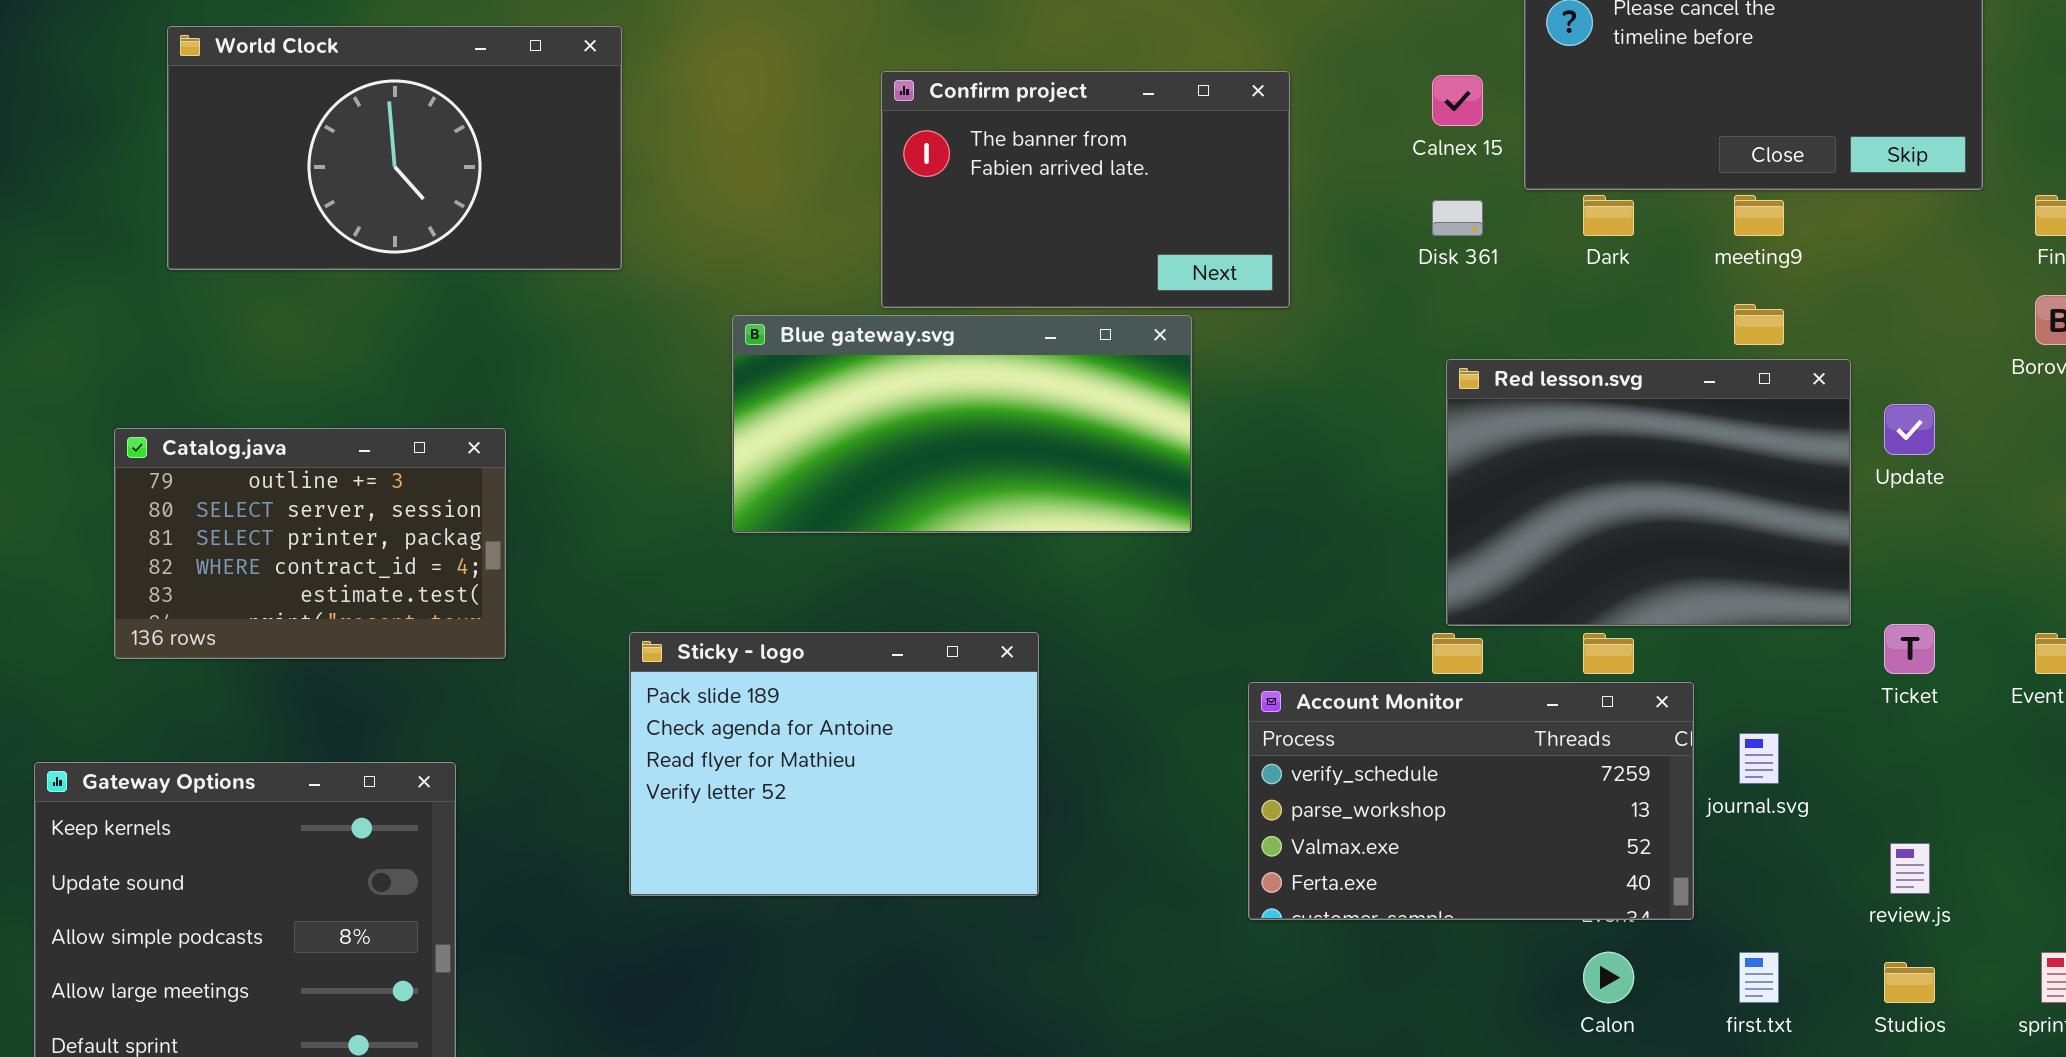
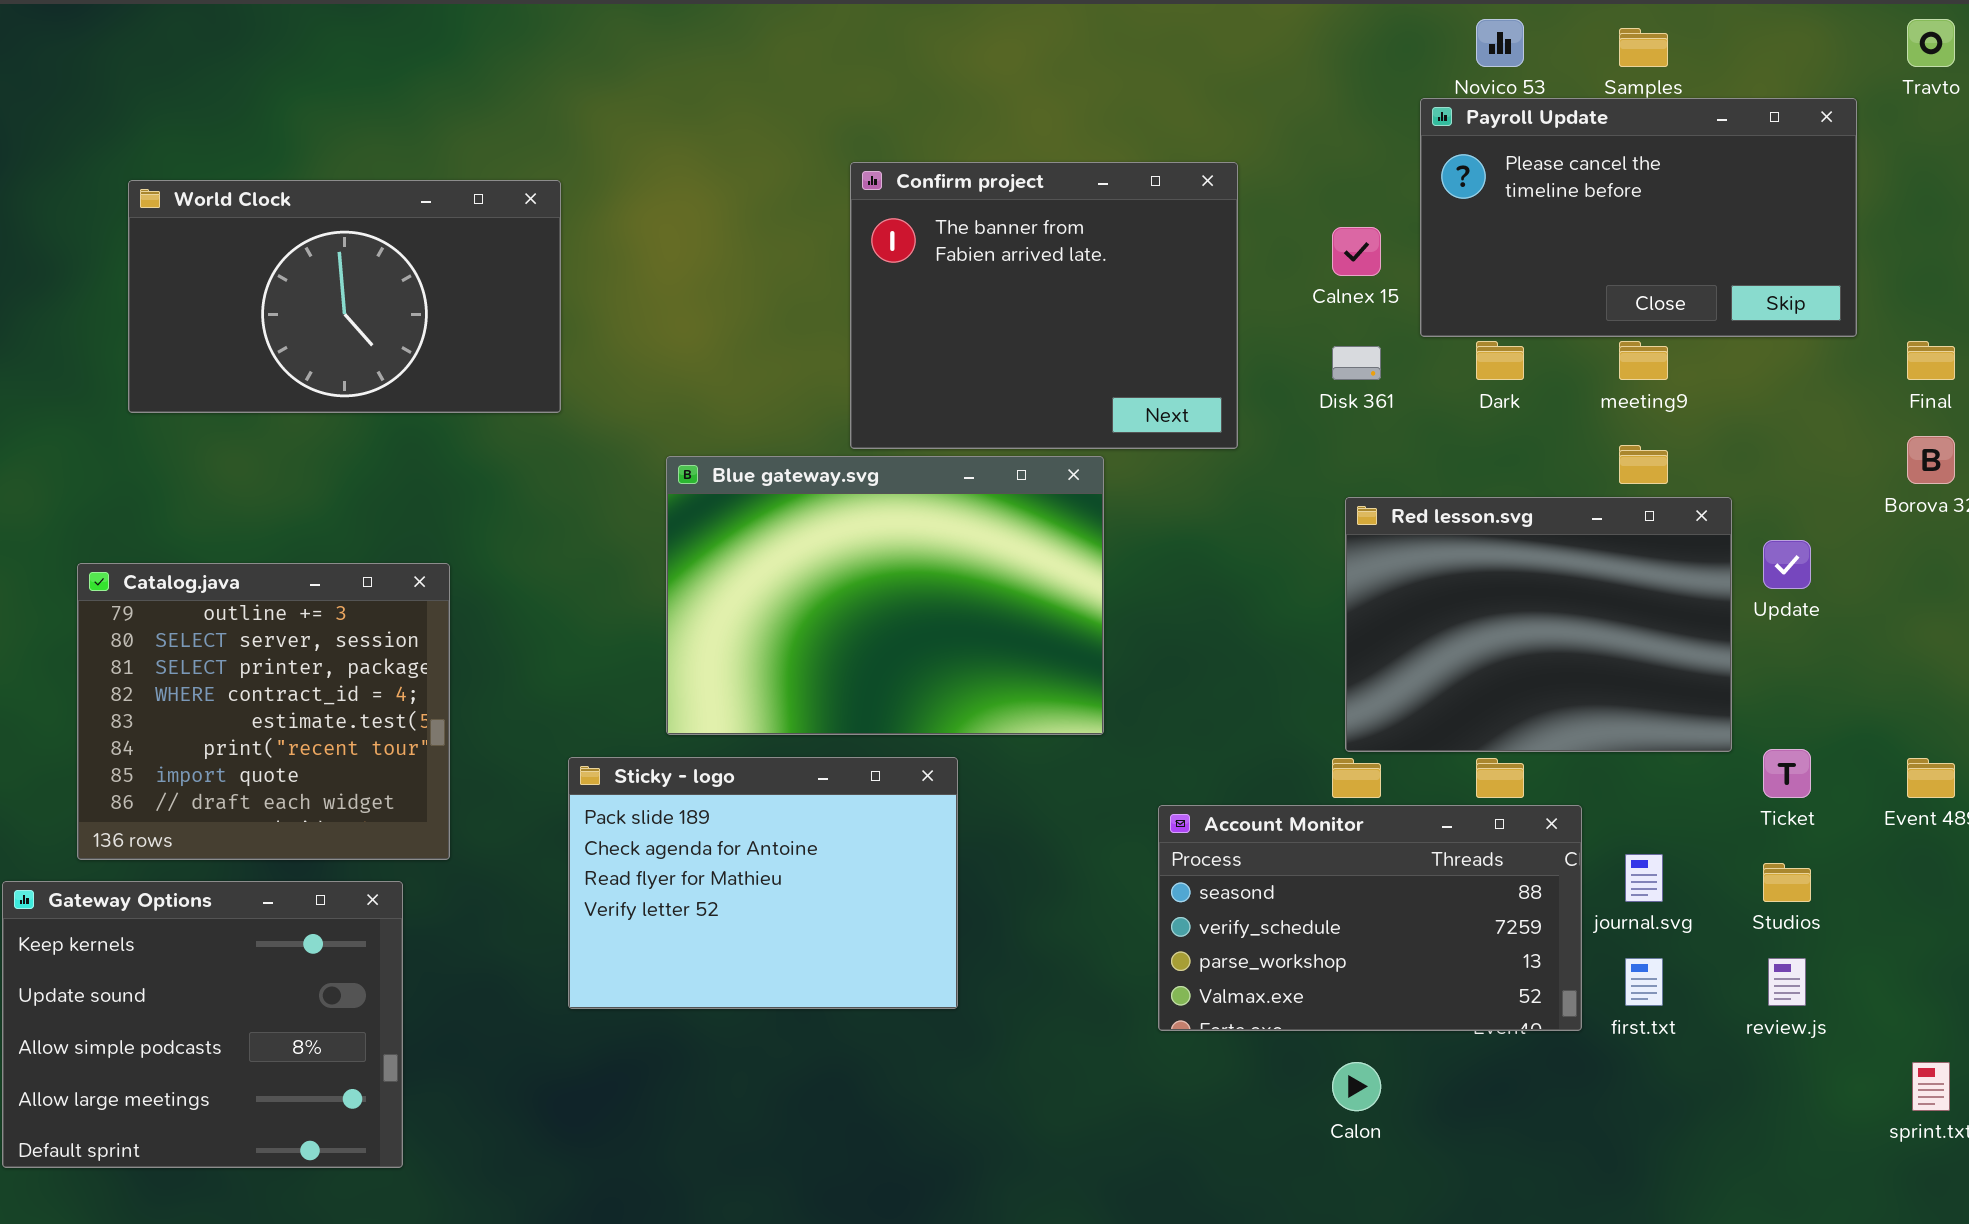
Confirm project: [881,71,1290,308] -> [850,162,1238,449], moved, resized
Blue gateway.svg: [732,315,1192,533] -> [666,456,1104,735], resized
Catalog.java: [114,428,506,659] -> [77,563,450,860], resized
Account Monitor: [1248,682,1694,920] -> [1158,805,1582,1031], scrolled up 1 row
Calon: [1583,952,1634,1003] -> [1332,1062,1381,1111], moved
first.txt: [1739,952,1779,1003] -> [1625,958,1663,1006], moved
Studios: [1884,962,1935,1003] -> [1763,863,1811,902], moved

